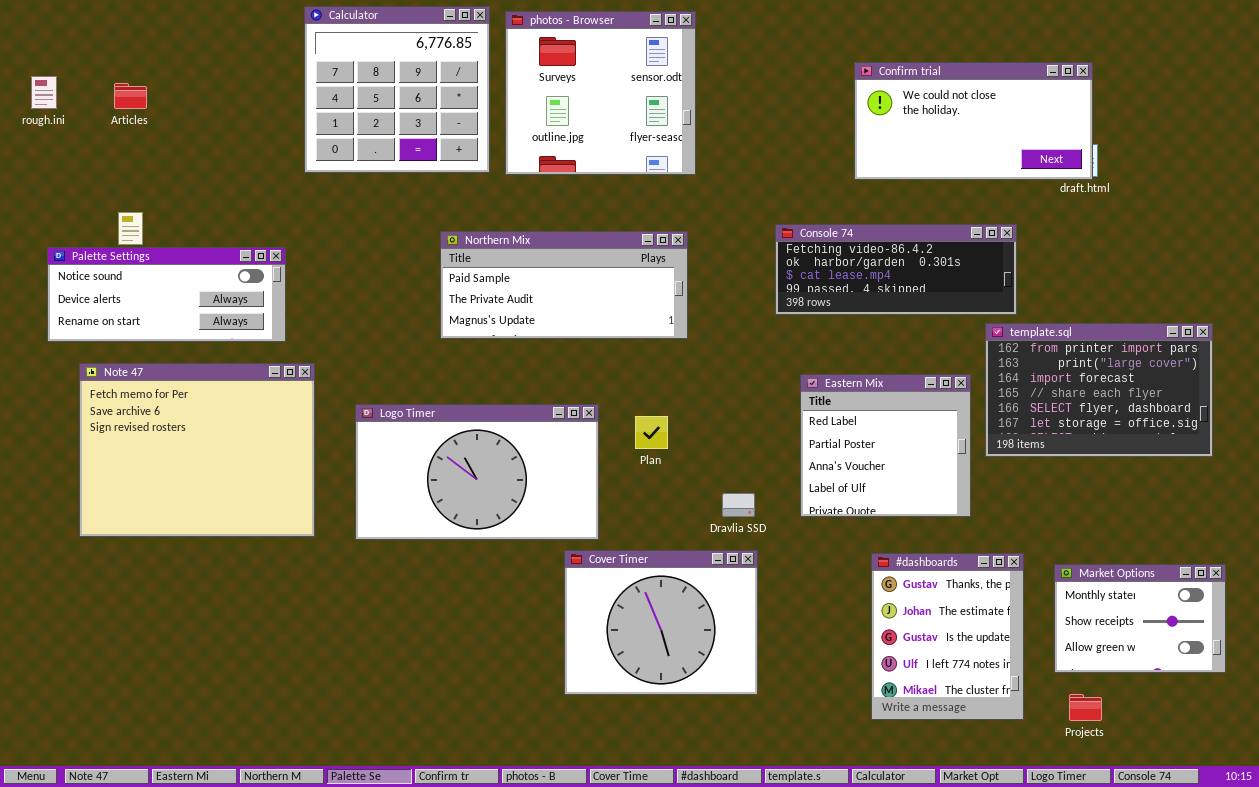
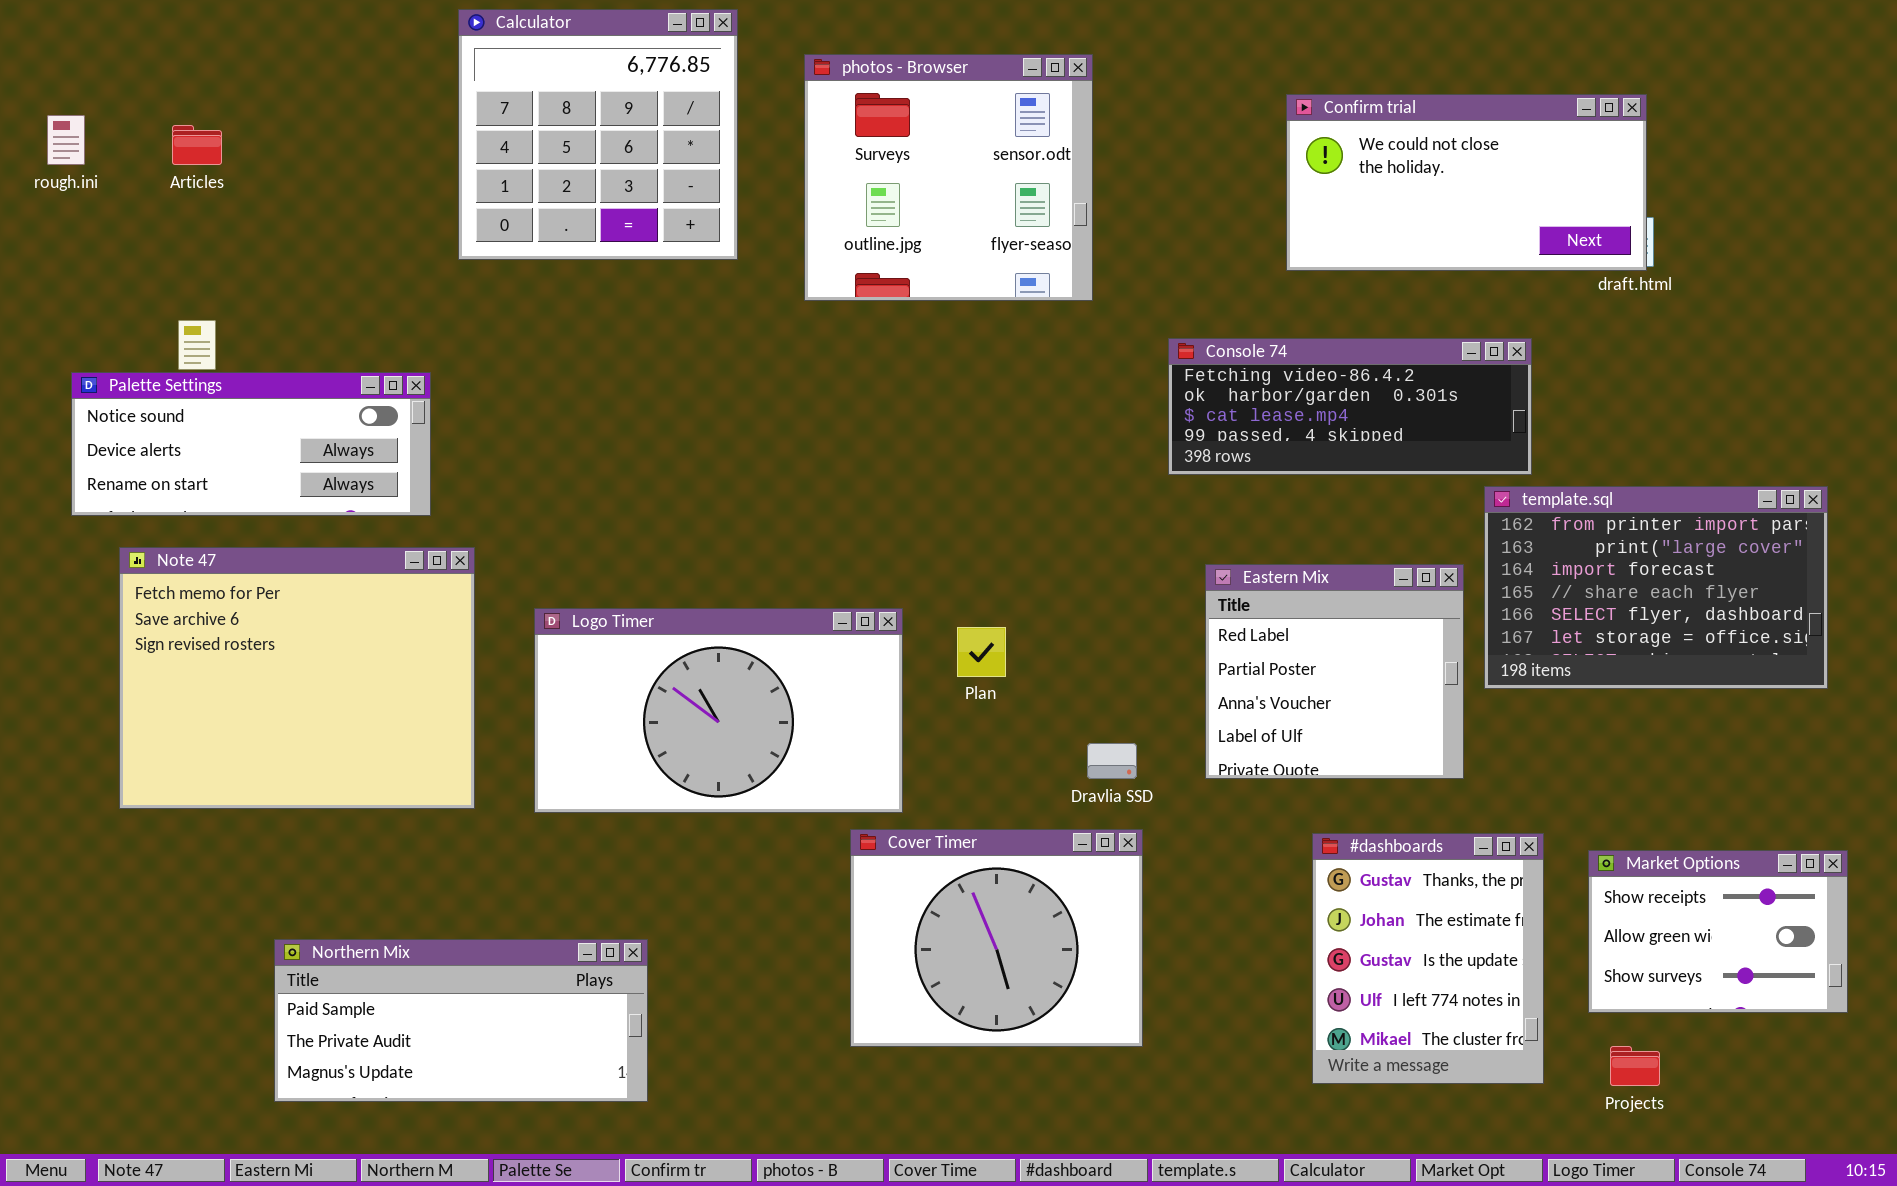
photos - Browser: [505,11,696,175] -> [804,54,1093,301], moved
Northern Mix: [440,231,688,339] -> [274,939,648,1102], moved
Market Options: [1054,564,1226,673] -> [1588,850,1848,1013], scrolled down 1 row

